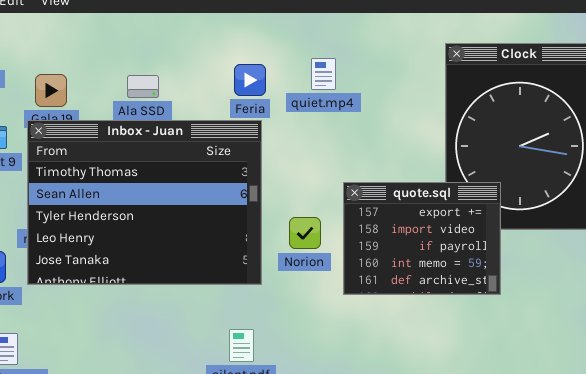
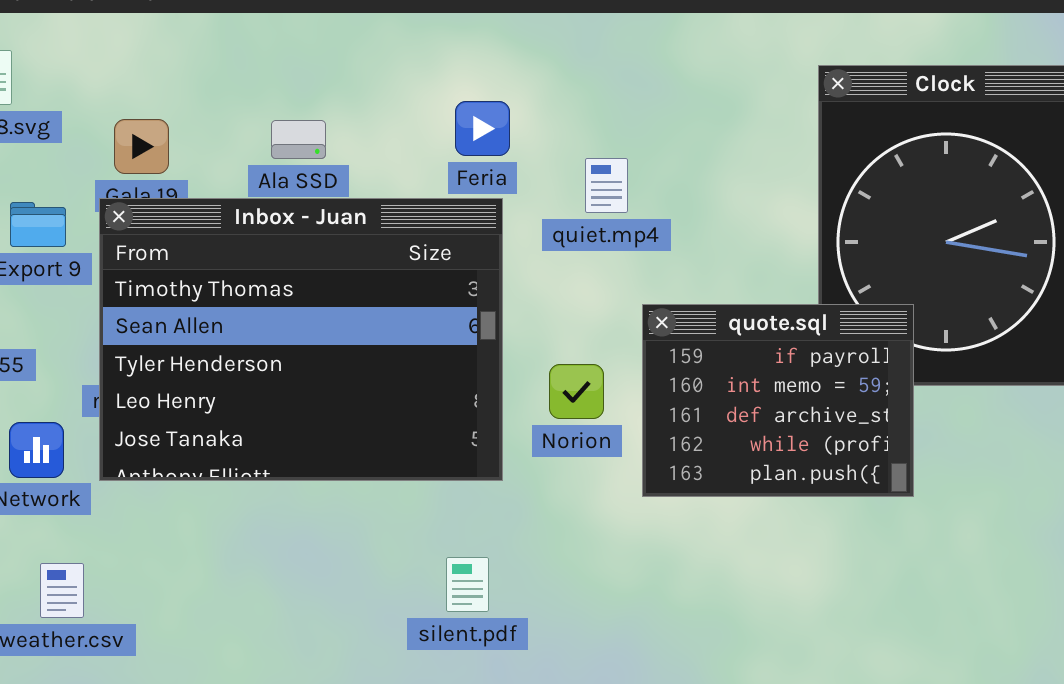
quiet.mp4: [311,58,336,90] -> [585,158,628,213], moved
quote.sql: [343,182,501,295] -> [642,304,914,497], scrolled down 2 rows

